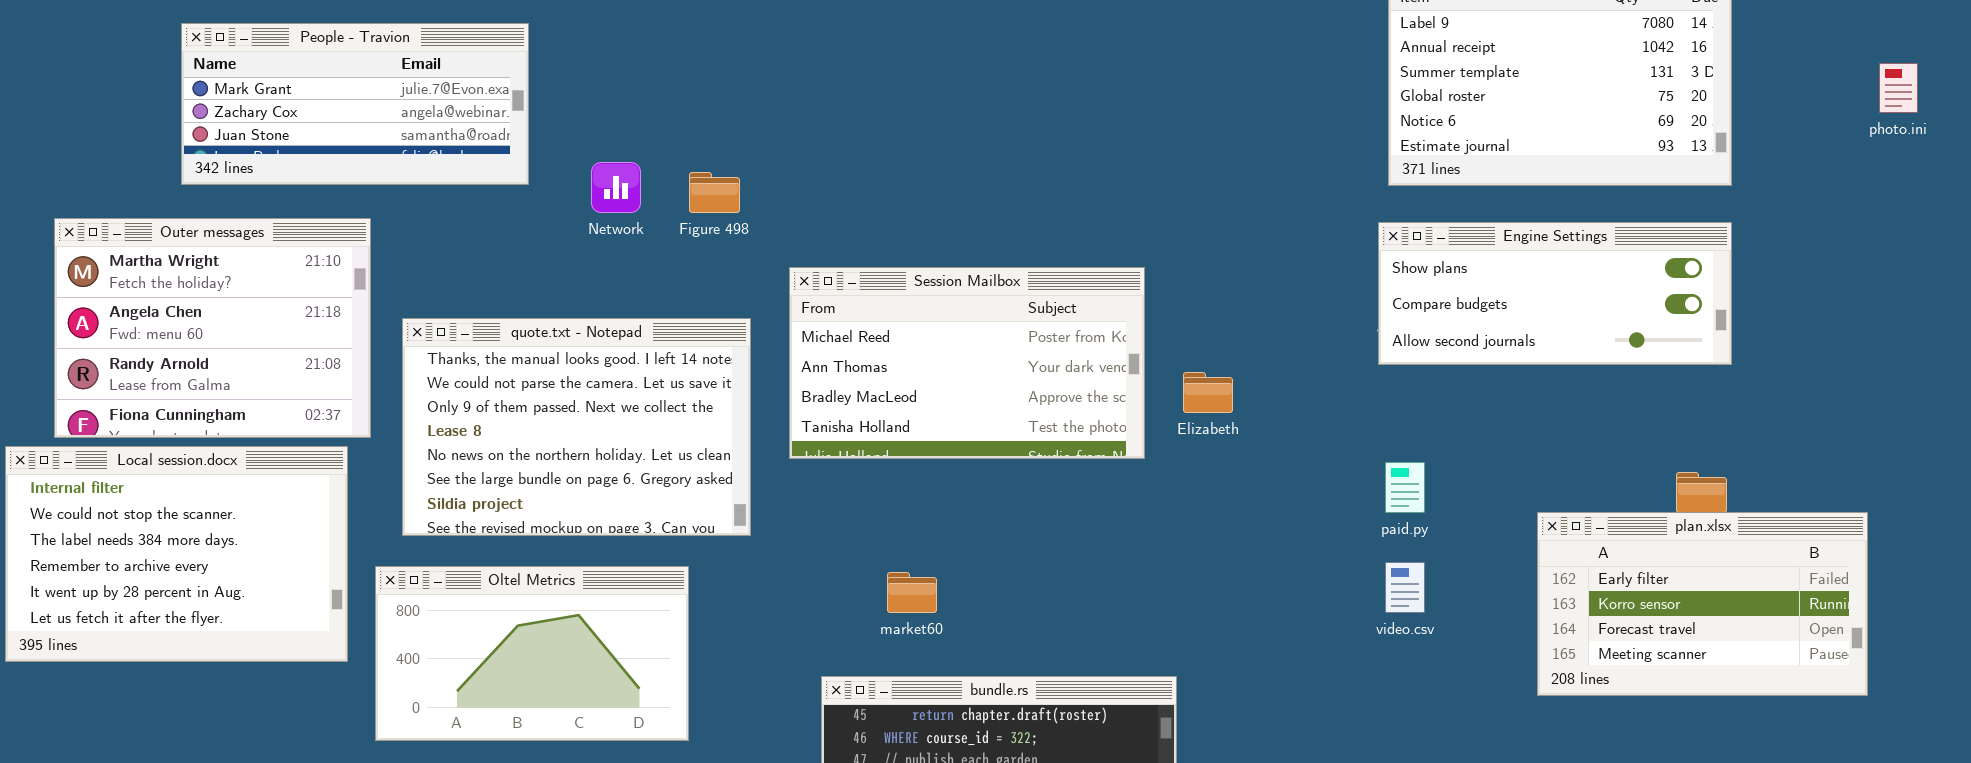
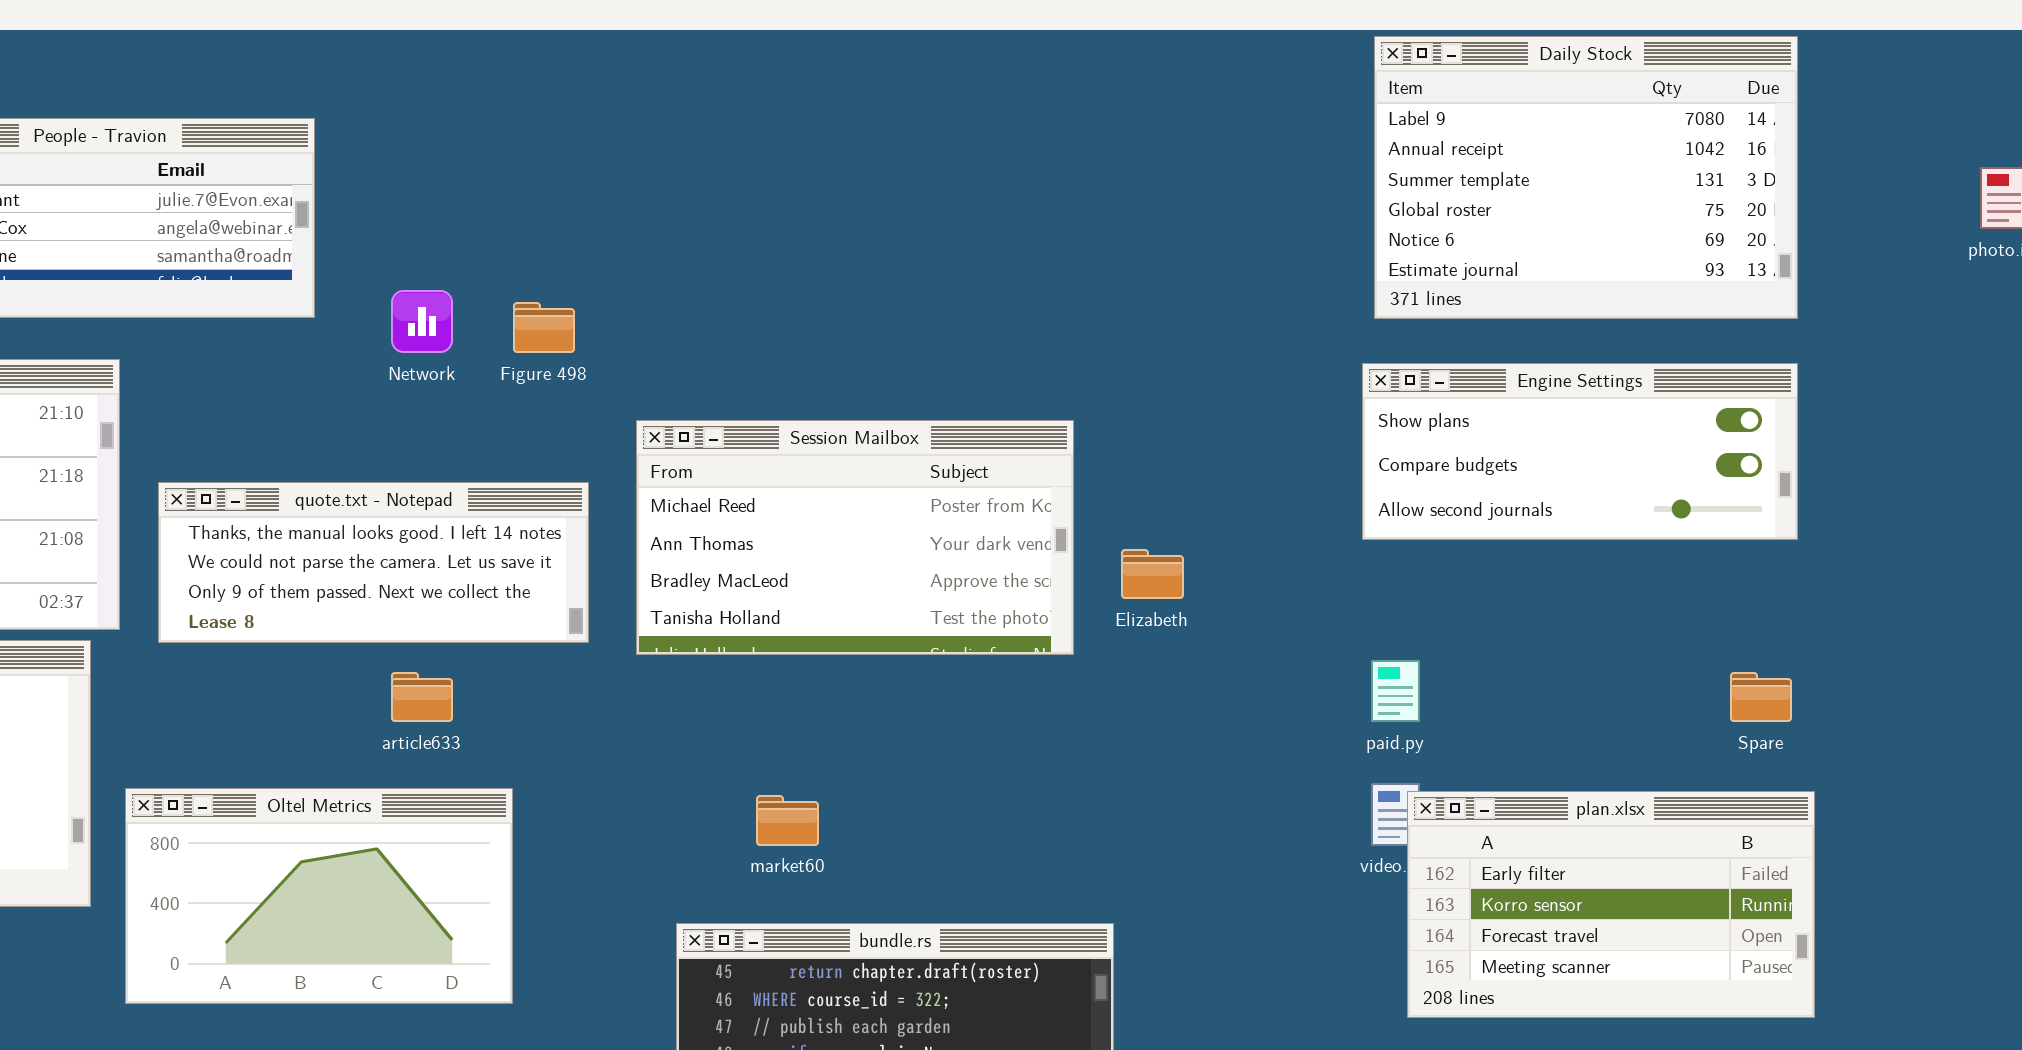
quote.txt - Notepad: [402,318,751,536] -> [158,482,589,643], resized
plan.xlsx: [1537,512,1868,696] -> [1407,791,1815,1018], moved

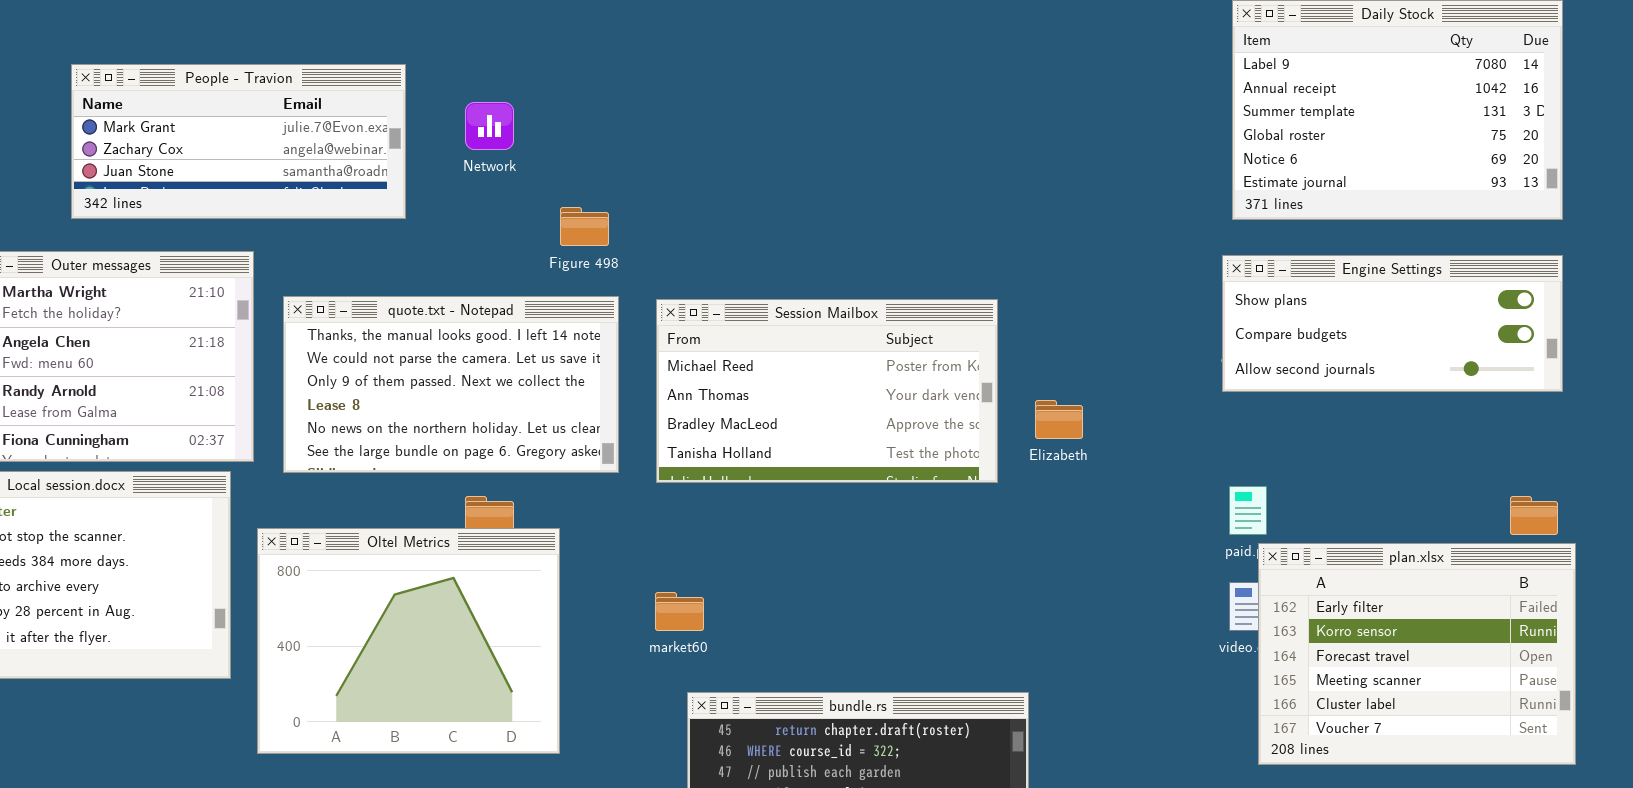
Network: [391,290,453,353] -> [465,102,514,150], moved
quote.txt - Notepad: [158,482,589,643] -> [283,296,619,473], resized
Oltel Metrics: [125,788,513,1004] -> [257,528,560,754], resized
plan.xlsx: [1407,791,1815,1018] -> [1258,543,1576,765], resized
market60: [756,795,819,846] -> [655,592,704,631], moved

